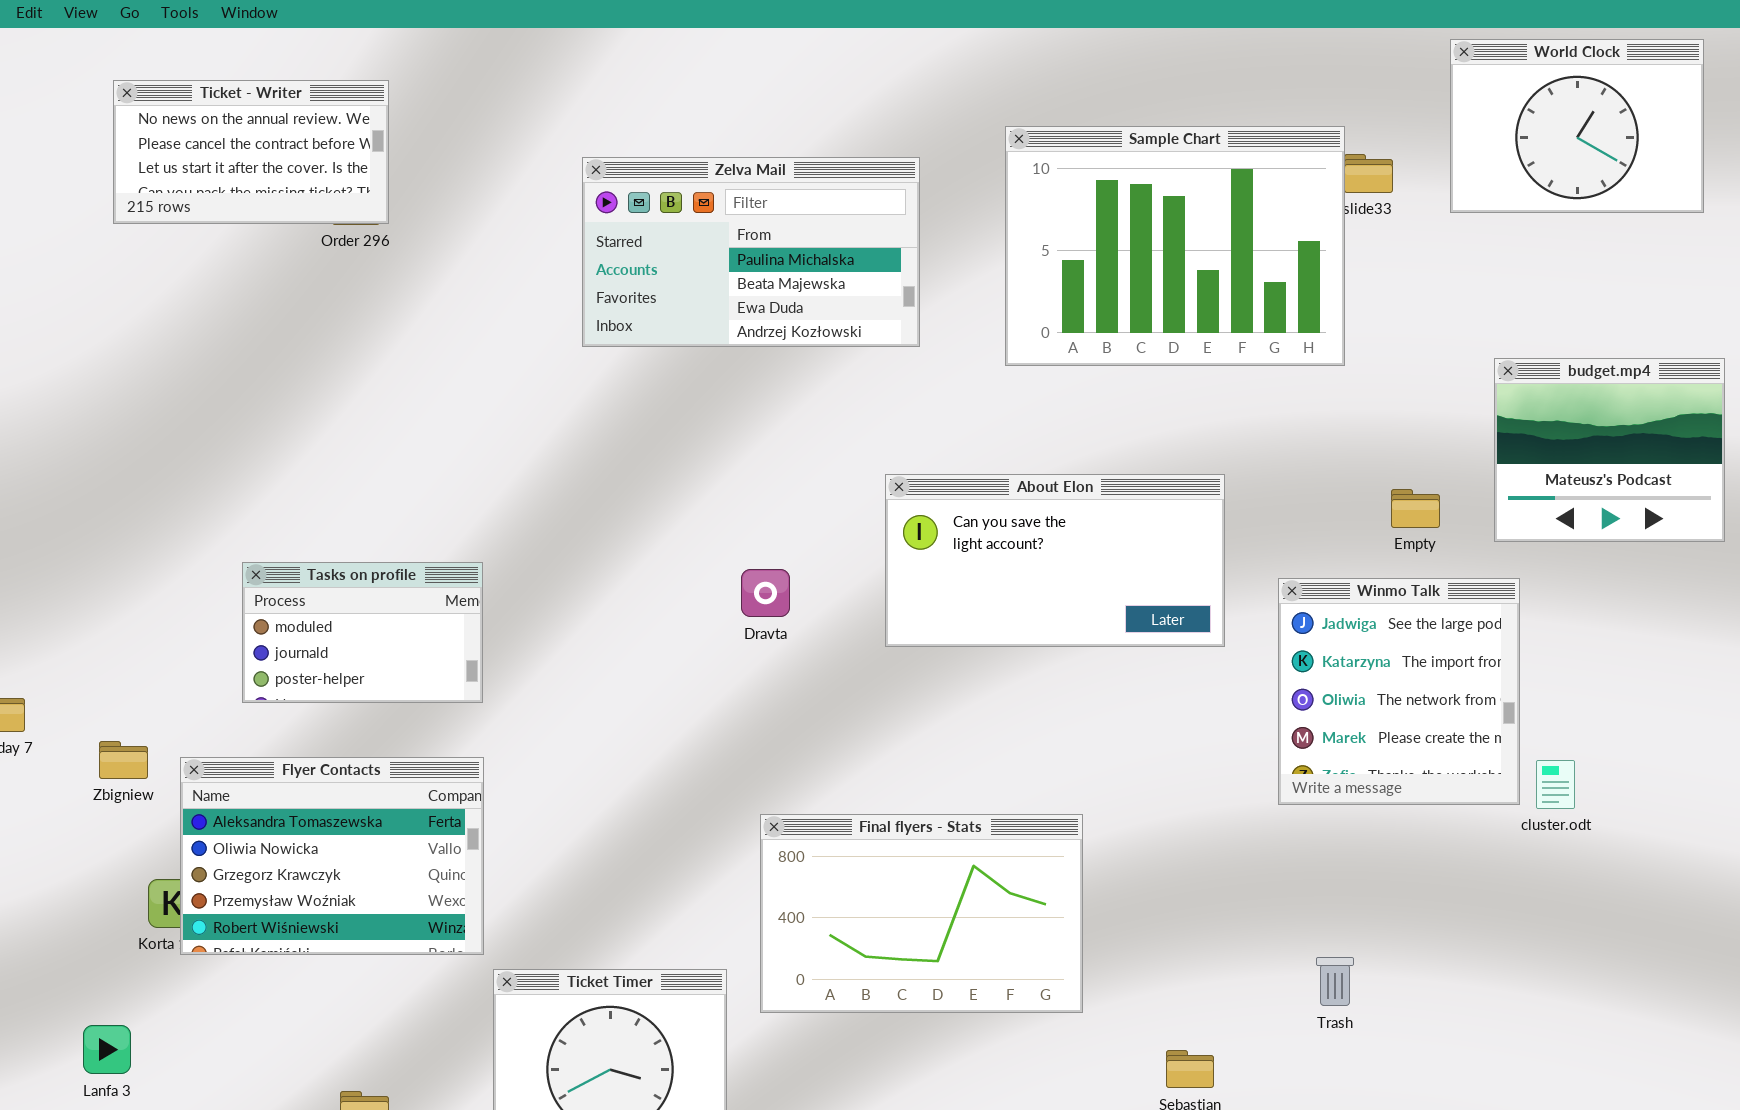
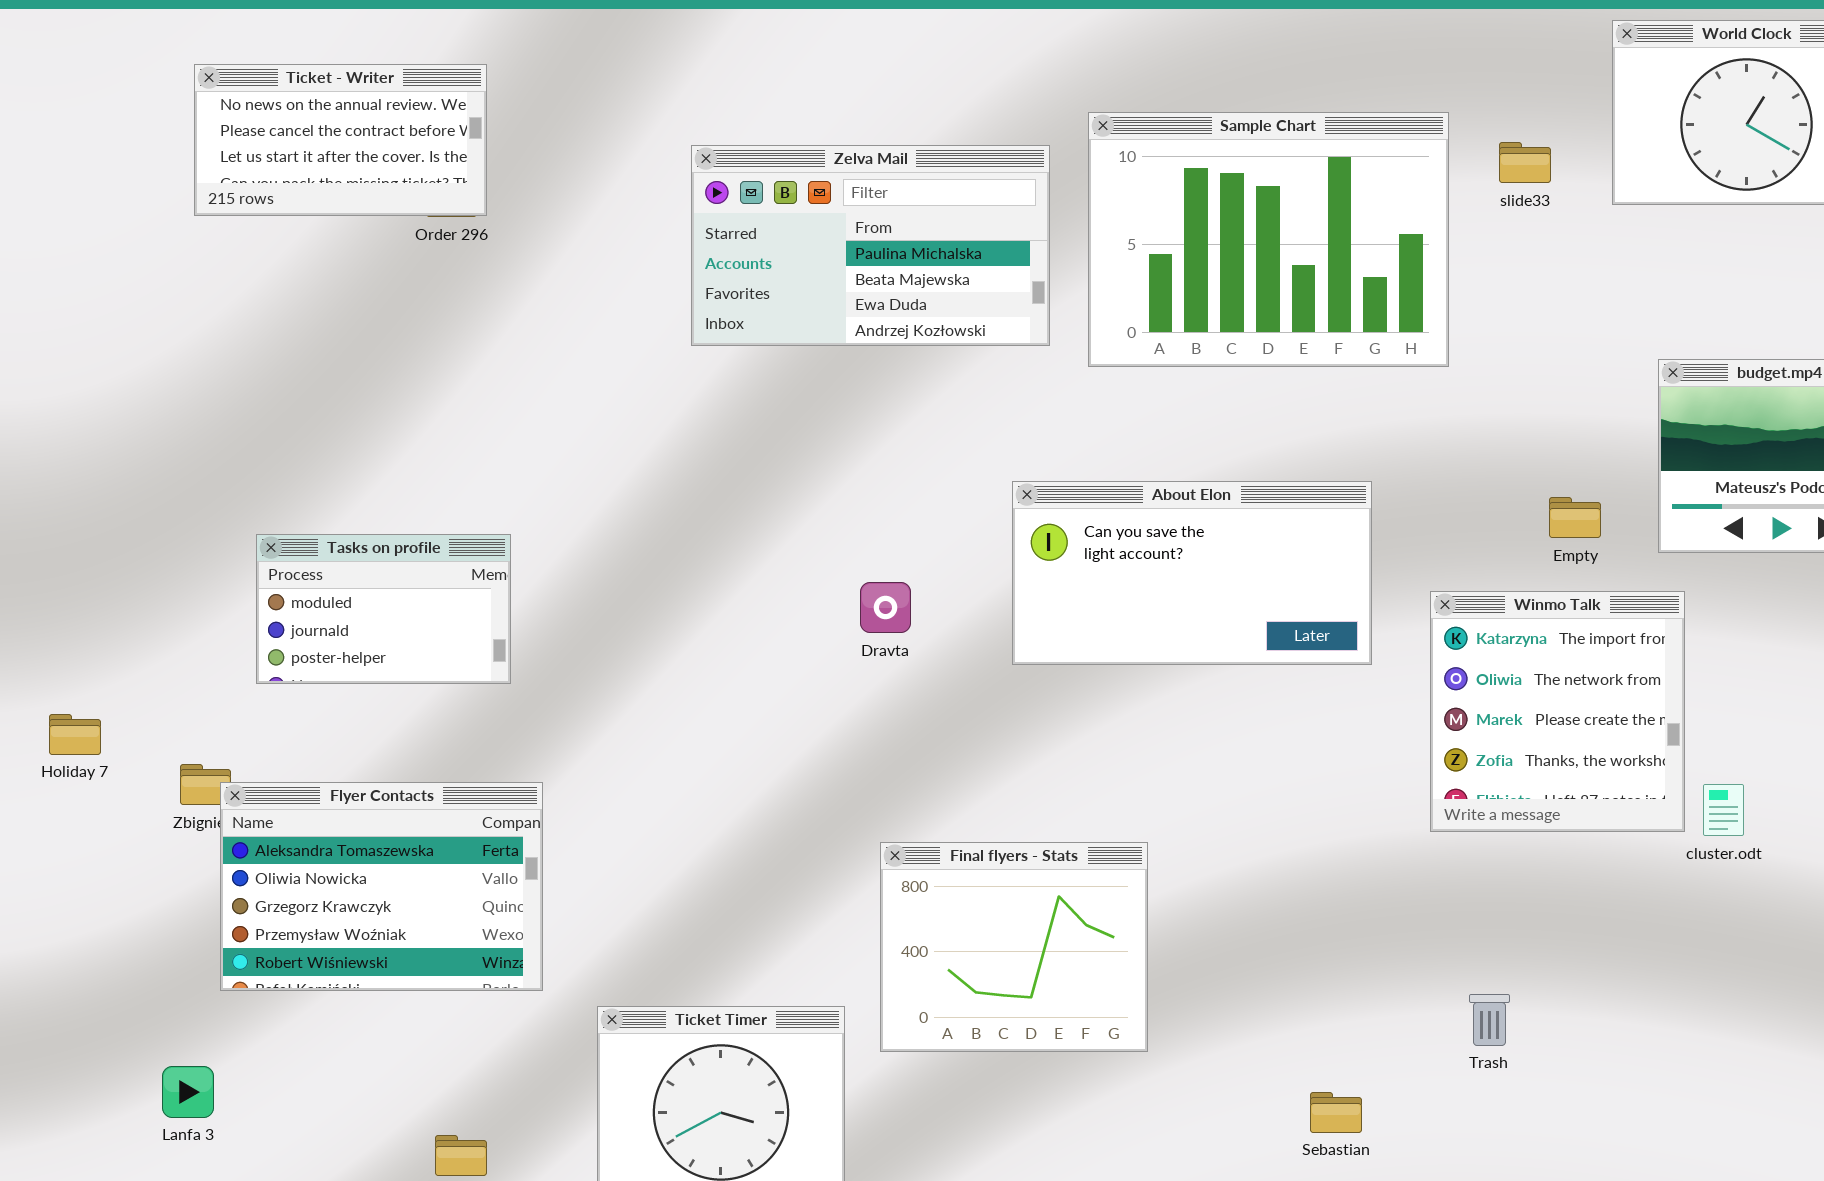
Sample Chart: [1005,126,1345,366] -> [1088,112,1449,367], moved
Tasks on profile: [242,562,483,703] -> [256,534,511,684], moved
Winmo Talk: [1278,578,1520,805] -> [1430,591,1685,832], scrolled down 1 row
Flyer Contacts: [180,757,484,955] -> [220,782,543,991], moved
Final flyers - Stats: [760,814,1083,1013] -> [880,842,1148,1052], resized

